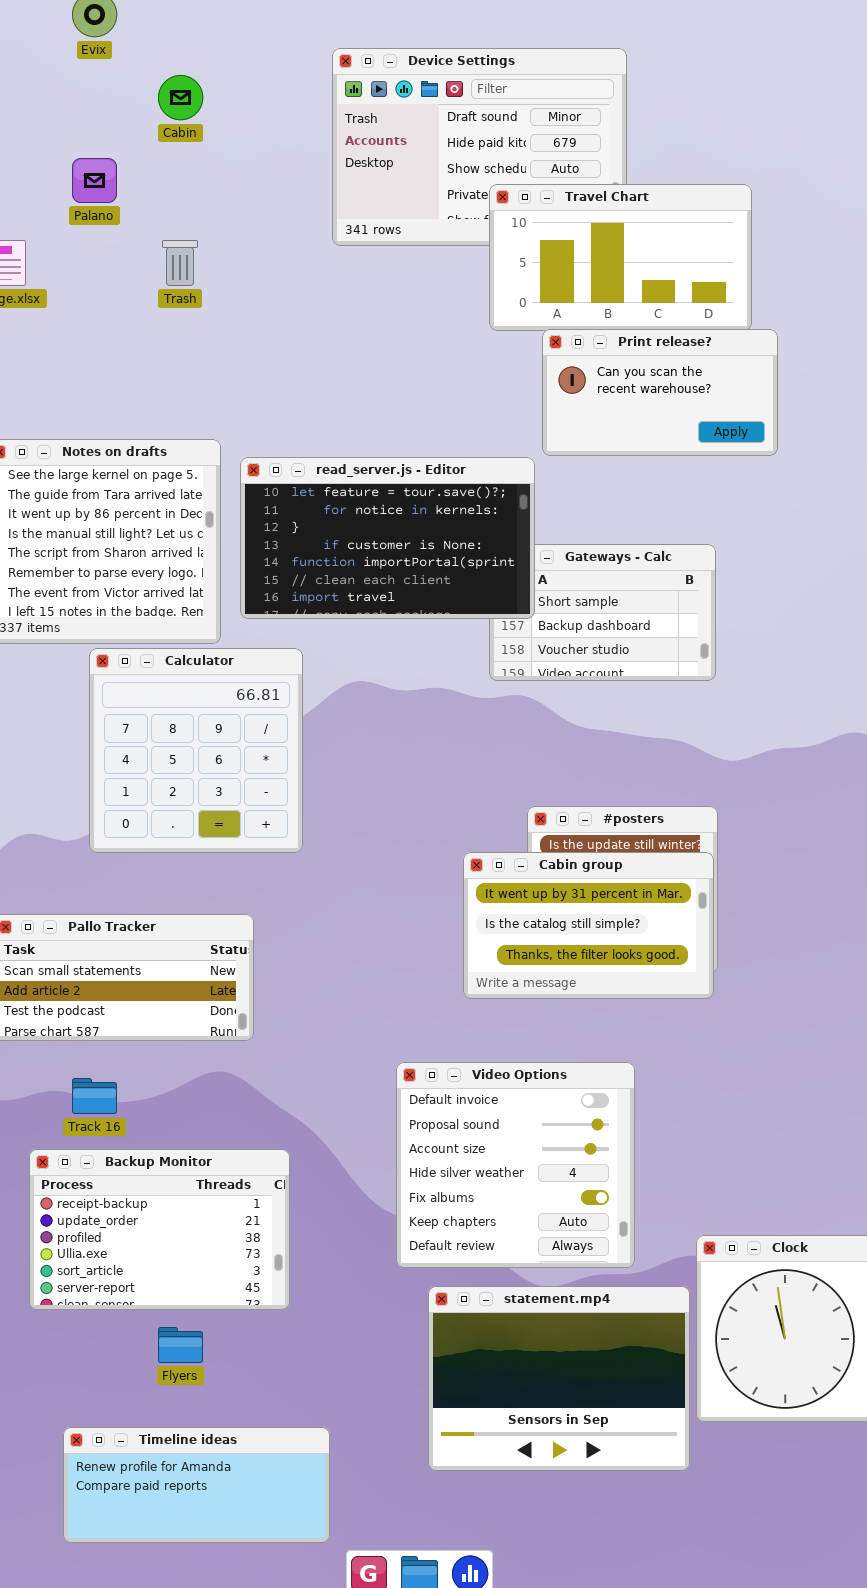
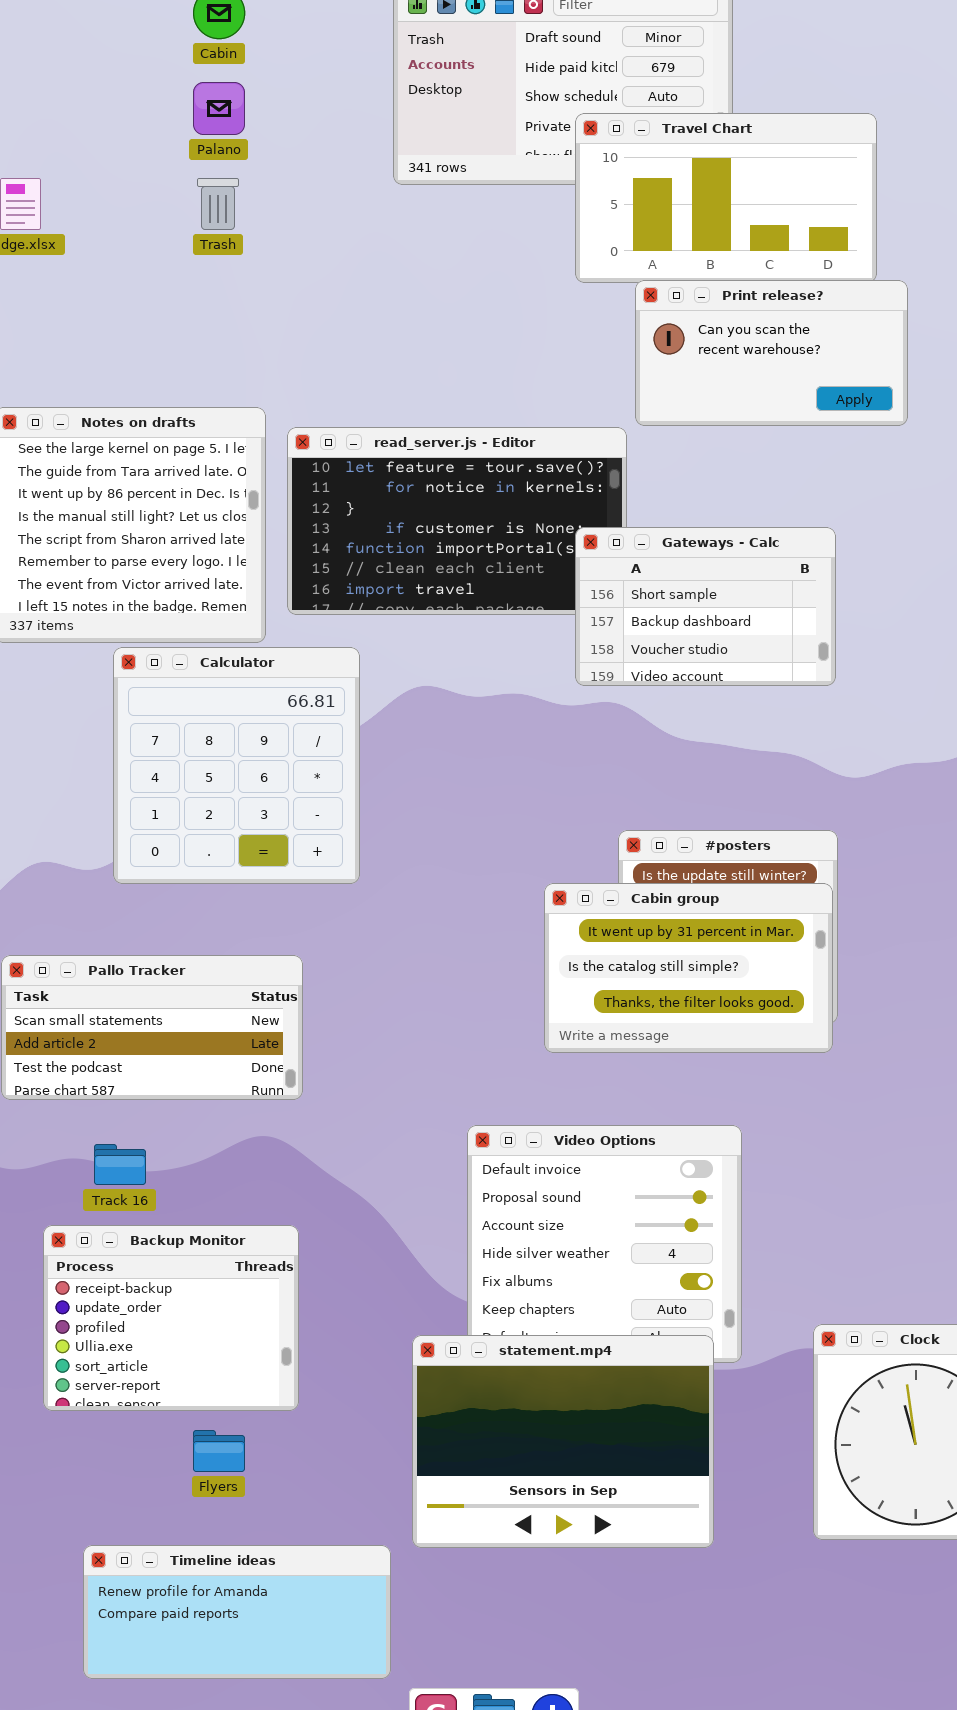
Palano: [72,158,117,203] -> [193,82,245,135], moved
Gateways - Calc: [489,544,716,681] -> [575,527,836,686], raised
Backup Monitor: [29,1149,290,1310] -> [43,1225,299,1411], resized
statement.mp4: [428,1286,690,1471] -> [412,1335,714,1548], moved

